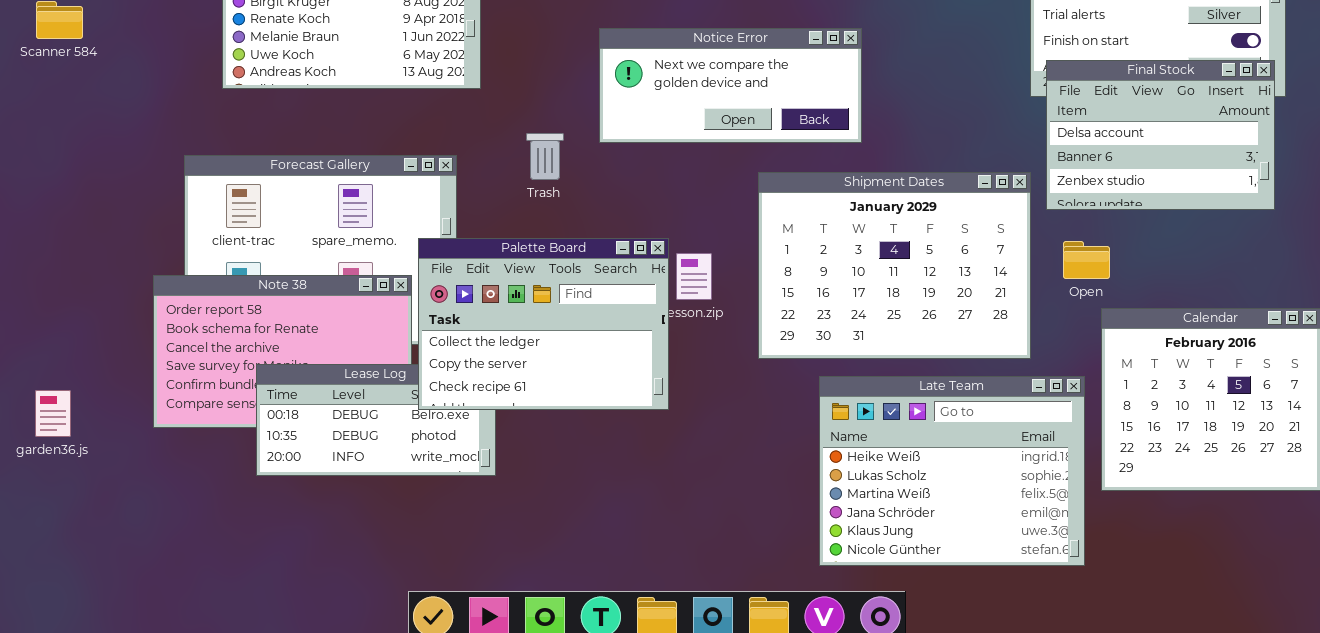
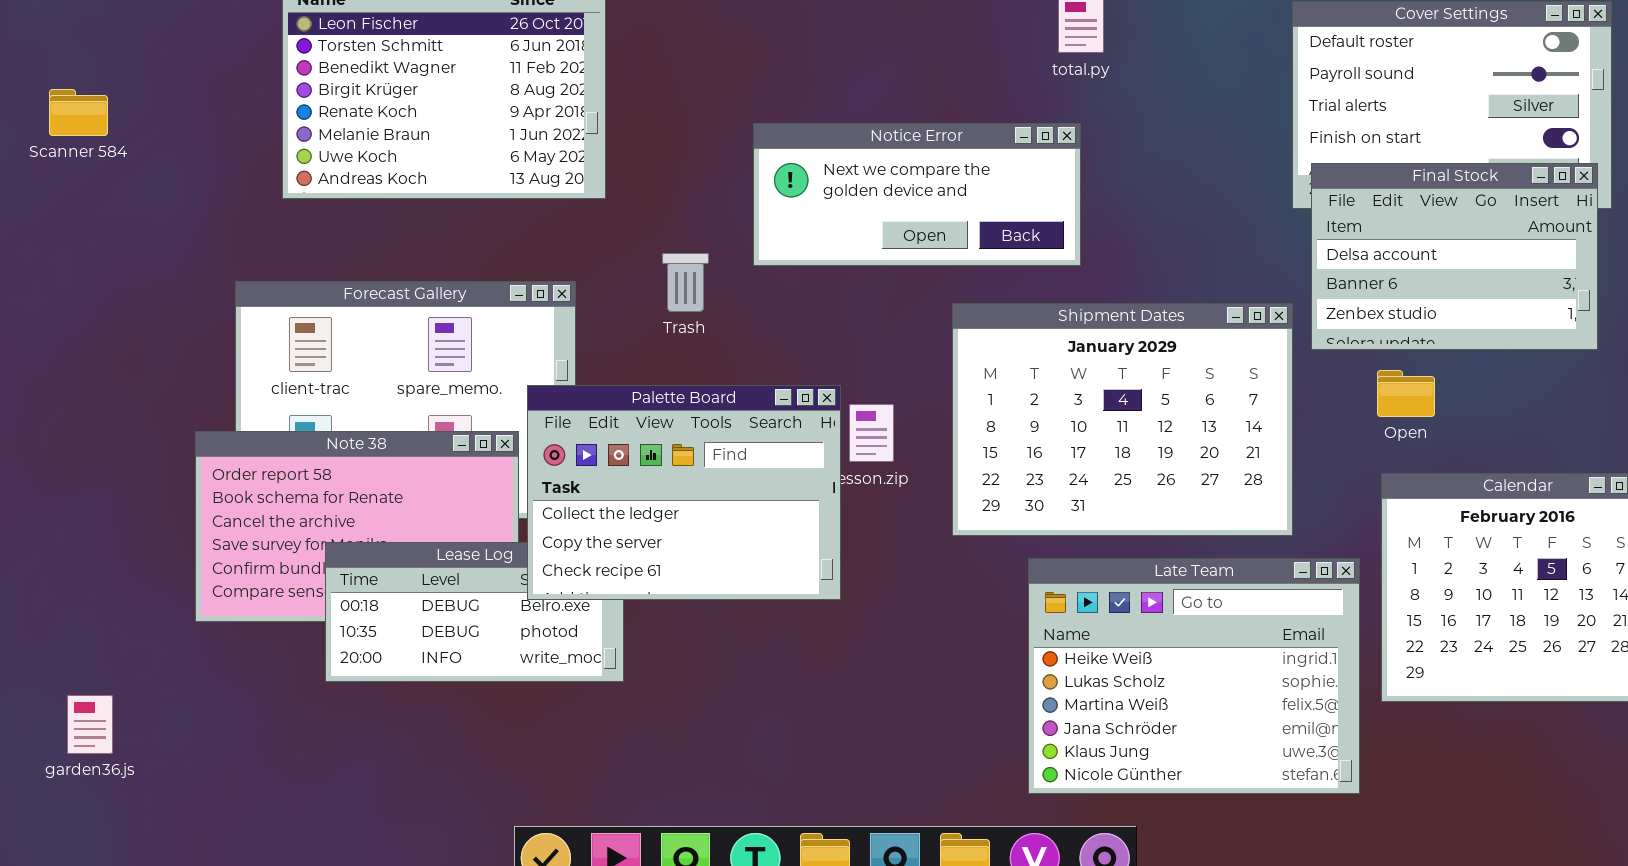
Open: [1063,241,1110,279] -> [1377,370,1435,417], moved
garden36.js: [35,390,71,437] -> [67,695,113,754], moved

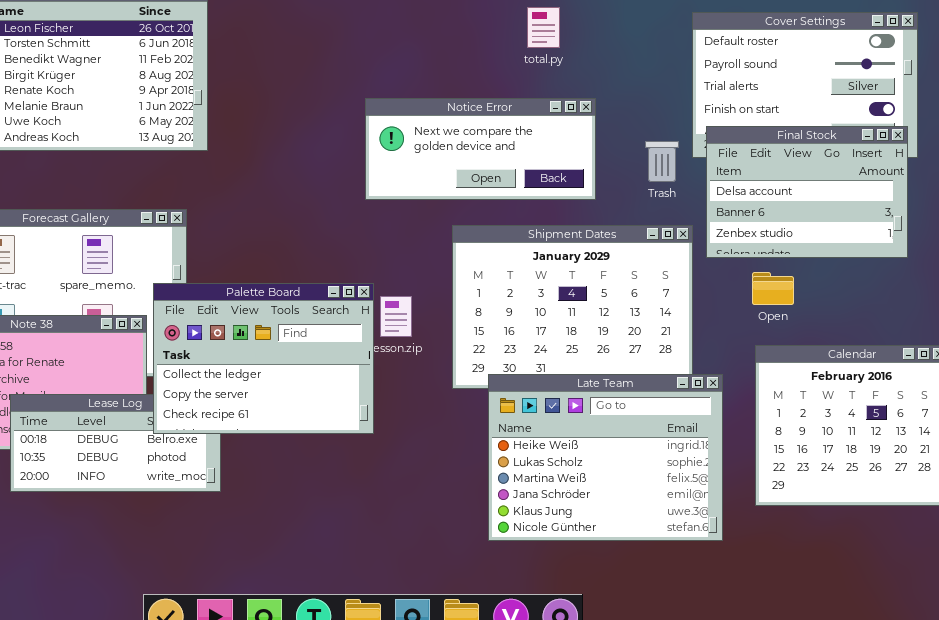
Notice Error: [753,123,1081,266] -> [365,98,596,200], moved
Trash: [662,253,709,312] -> [645,141,679,182], moved
Late Team: [1028,558,1360,794] -> [488,374,723,541], moved

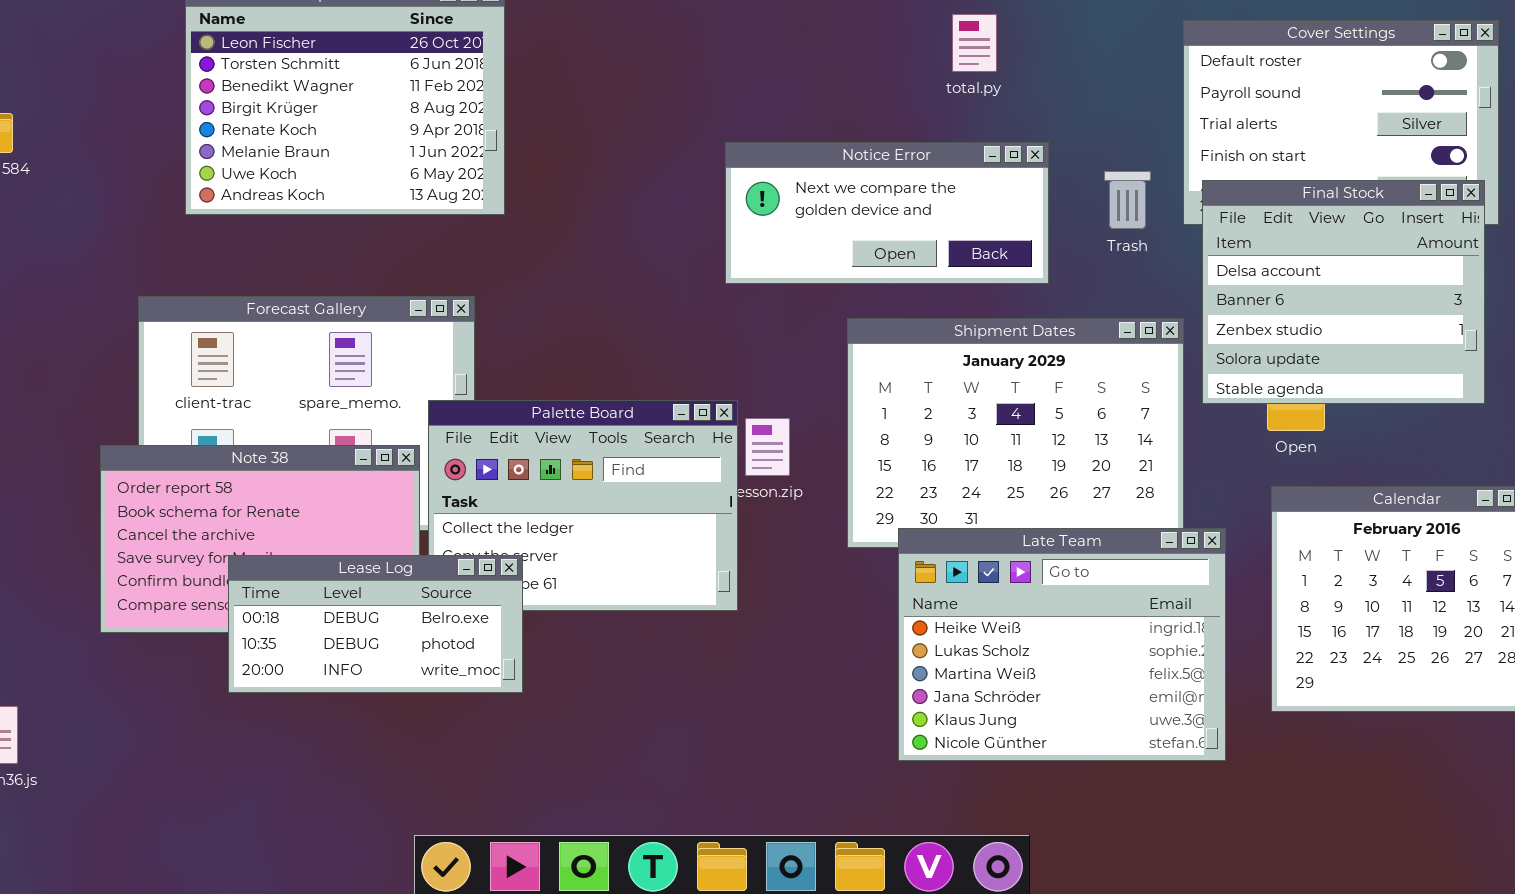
Final Stock: [706,126,908,258] -> [1202,180,1485,404], resized
Trash: [645,141,679,182] -> [1104,171,1151,229], moved
Lease Log: [10,394,221,492] -> [228,555,523,693], raised

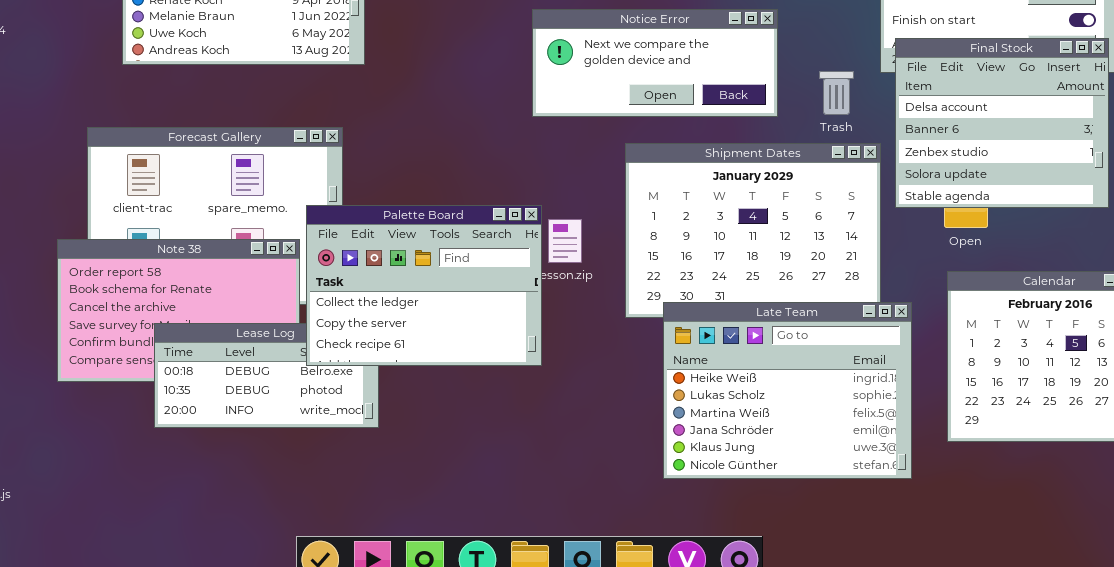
Trash: [1104,171,1151,229] -> [819,71,854,115], moved
Palette Board: [428,400,738,611] -> [306,205,542,366], raised

